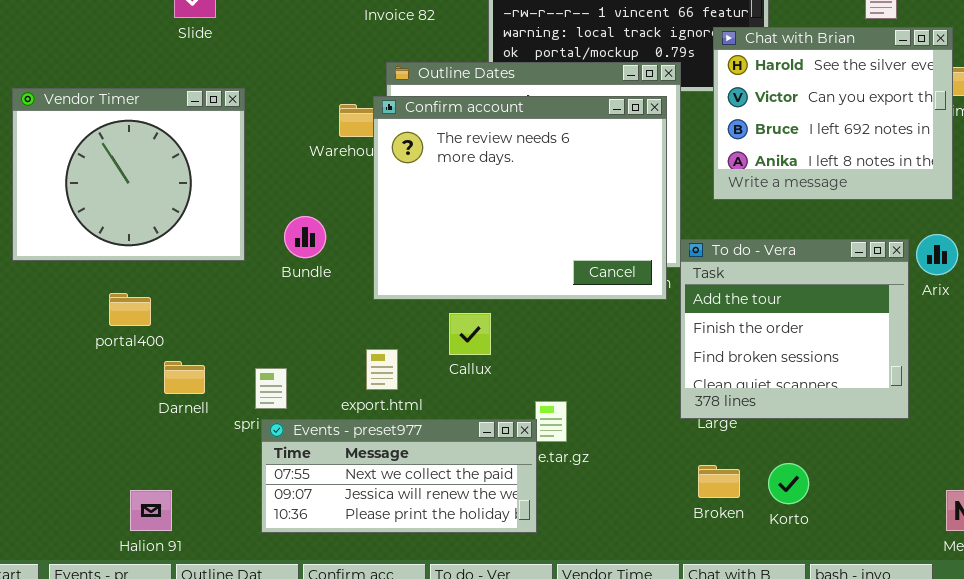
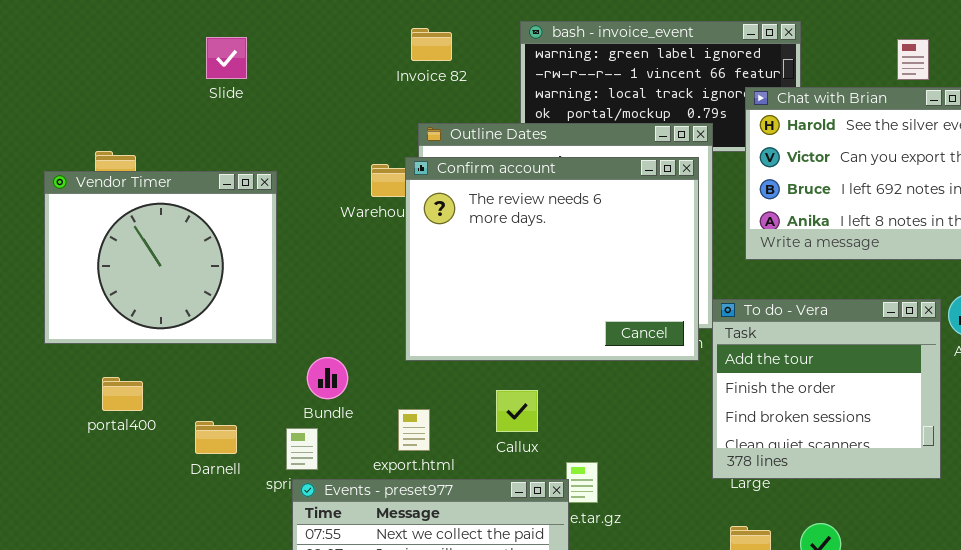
Vendor Timer: [12,88,245,261] -> [44,171,277,344], moved
Bundle: [284,216,326,258] -> [307,357,348,399], moved
portal400: [109,293,151,326] -> [102,377,143,411], moved
Callux: [449,313,491,355] -> [496,390,538,432], moved

